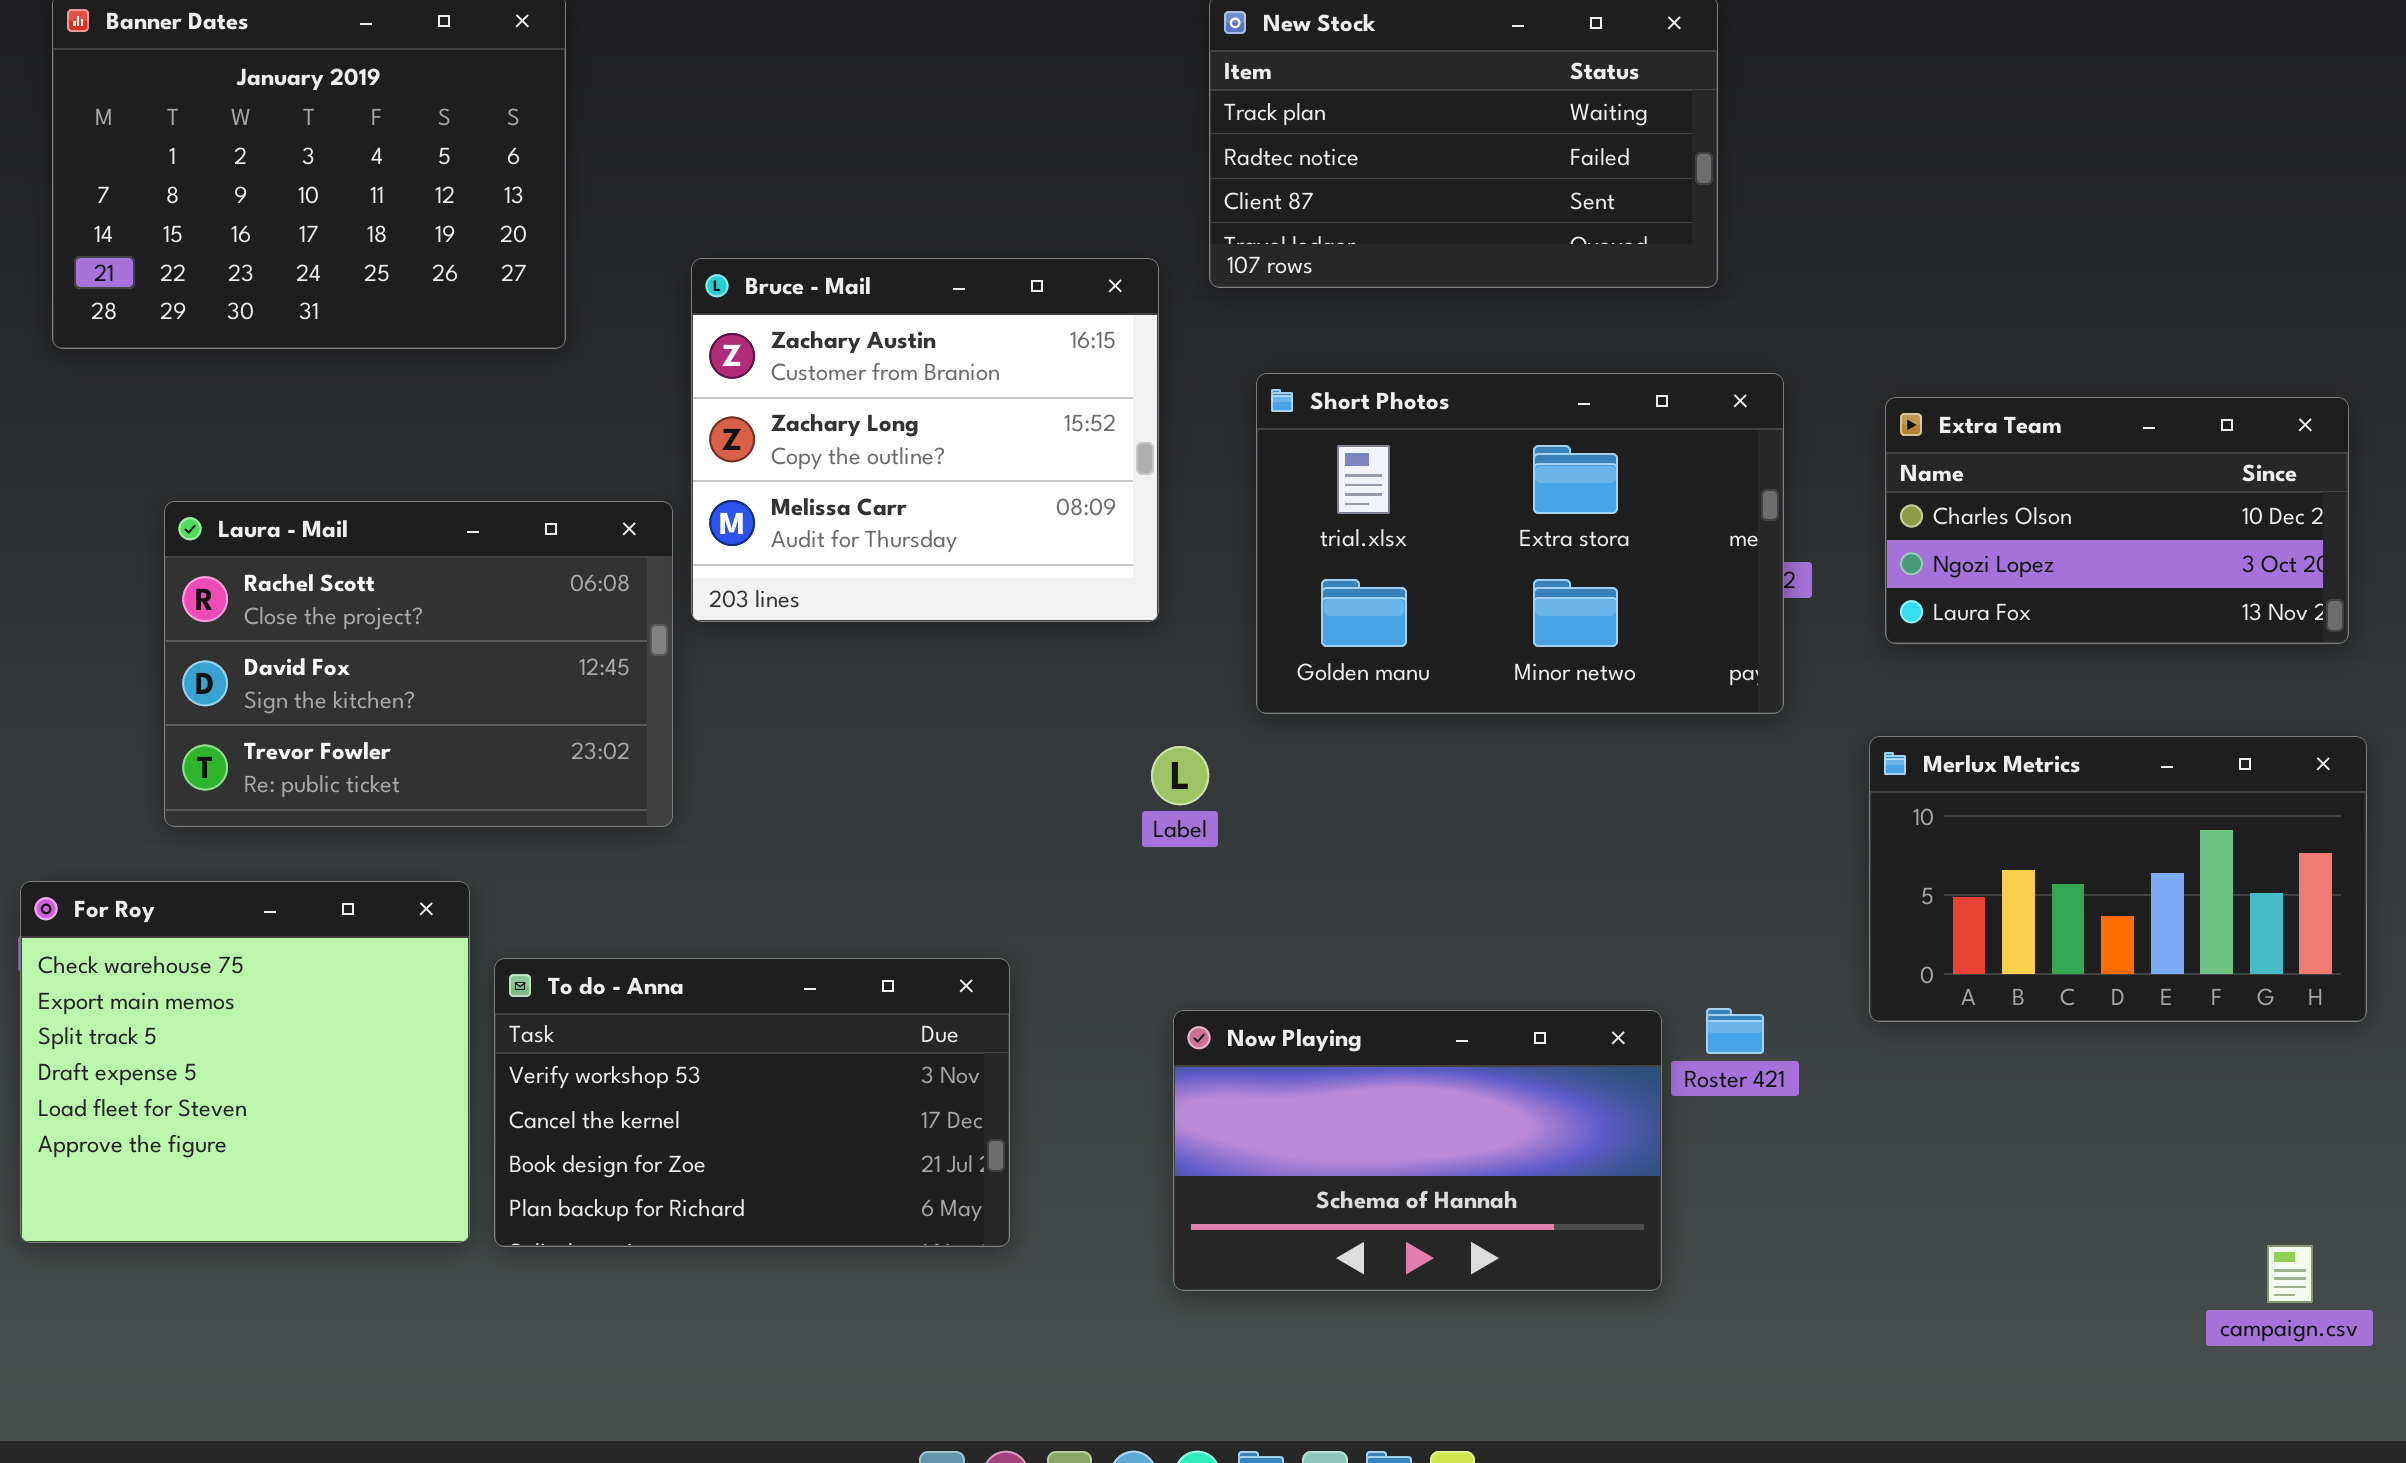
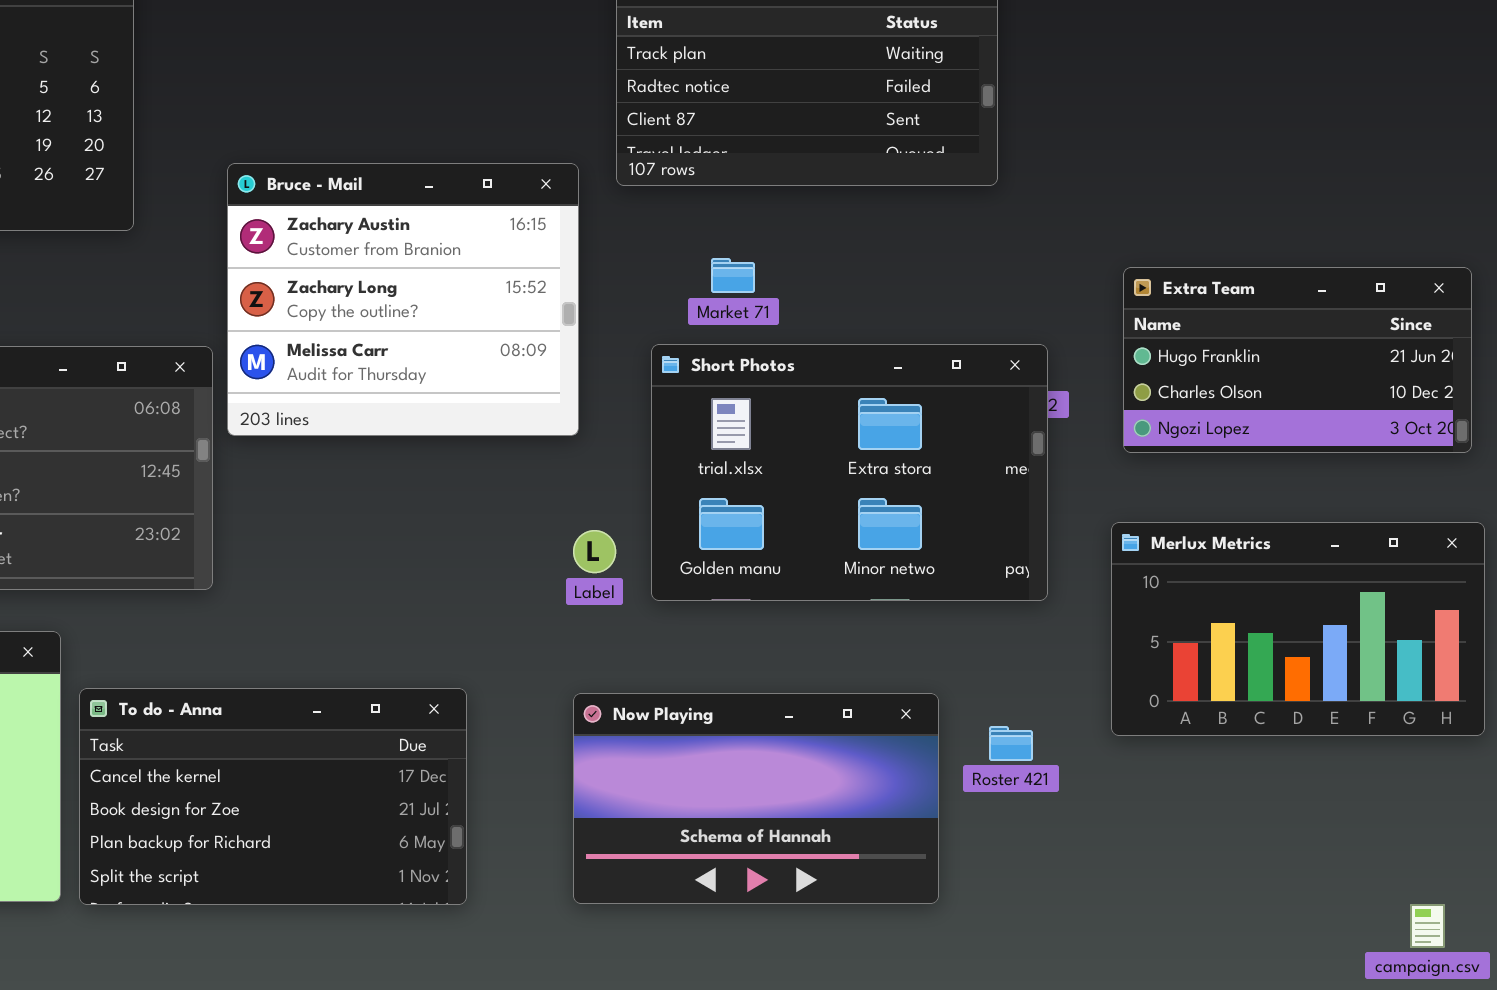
Short Photos: [1256,373,1784,714] -> [651,344,1048,601], moved
Extra Team: [1885,397,2349,644] -> [1123,267,1472,453], scrolled up 1 row
To do - Anna: [494,958,1010,1247] -> [79,688,467,905], scrolled down 1 row
Now Playing: [1173,1010,1662,1291] -> [573,693,939,904], moved

